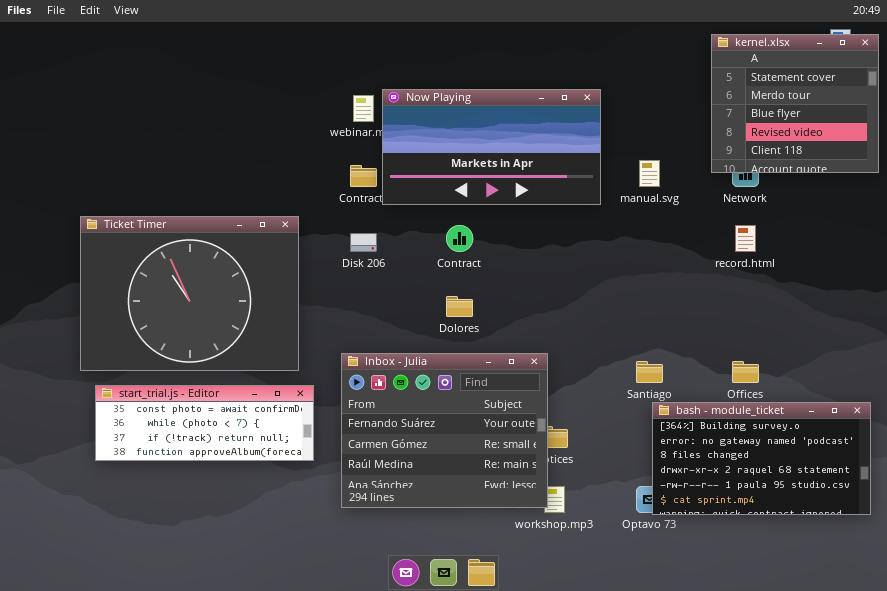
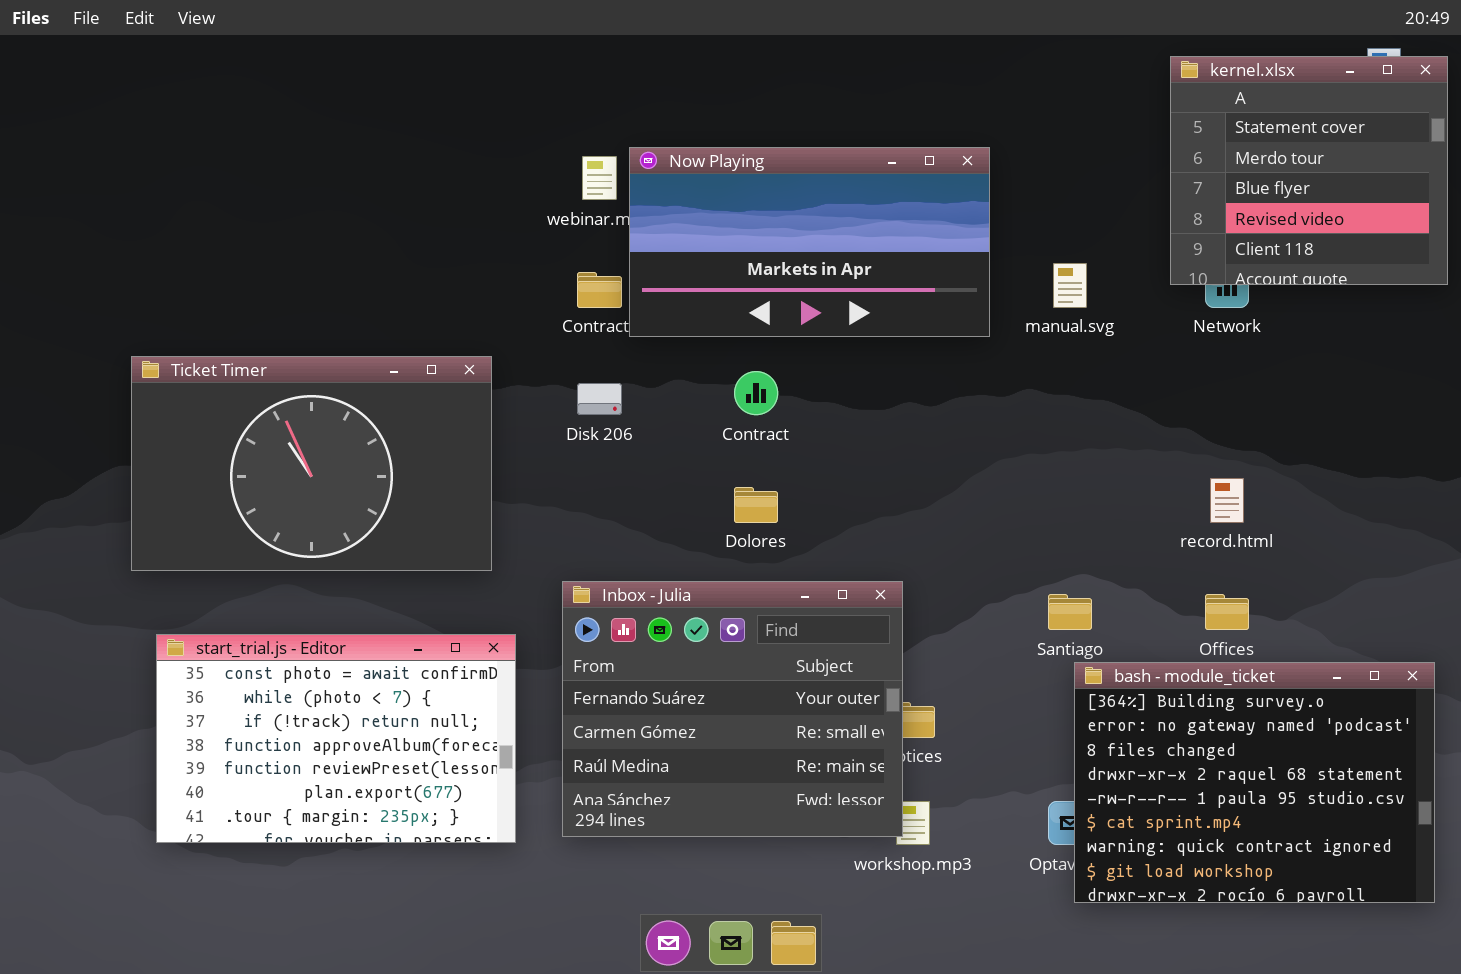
Ticket Timer: [80,216,299,371] -> [131,356,492,571], resized
record.html: [735,225,756,252] -> [1210,478,1244,523], moved
start_trial.js - Editor: [95,385,314,461] -> [156,634,516,843], resized
bash - module_ticket: [652,402,871,515] -> [1074,662,1435,903], resized

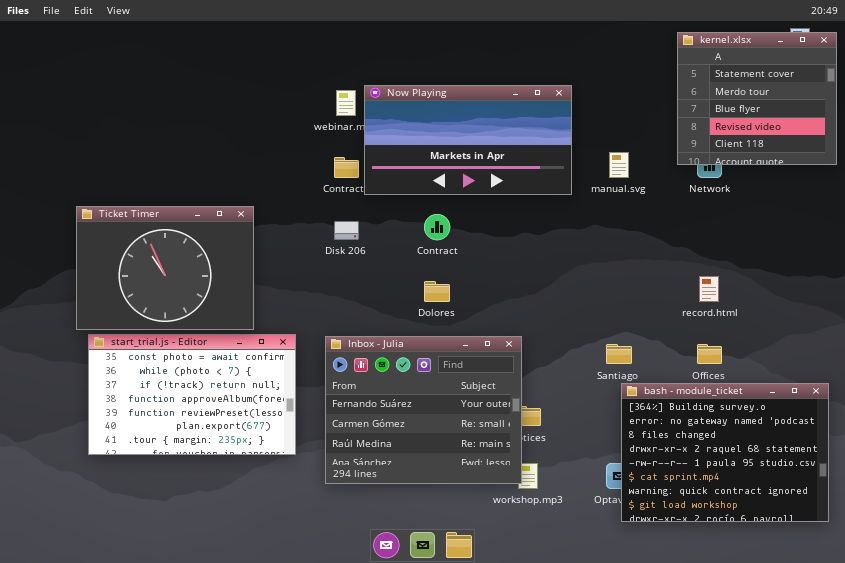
Ticket Timer: [131,356,492,571] -> [76,206,254,330], resized
start_trial.js - Editor: [156,634,516,843] -> [88,334,296,455], moved

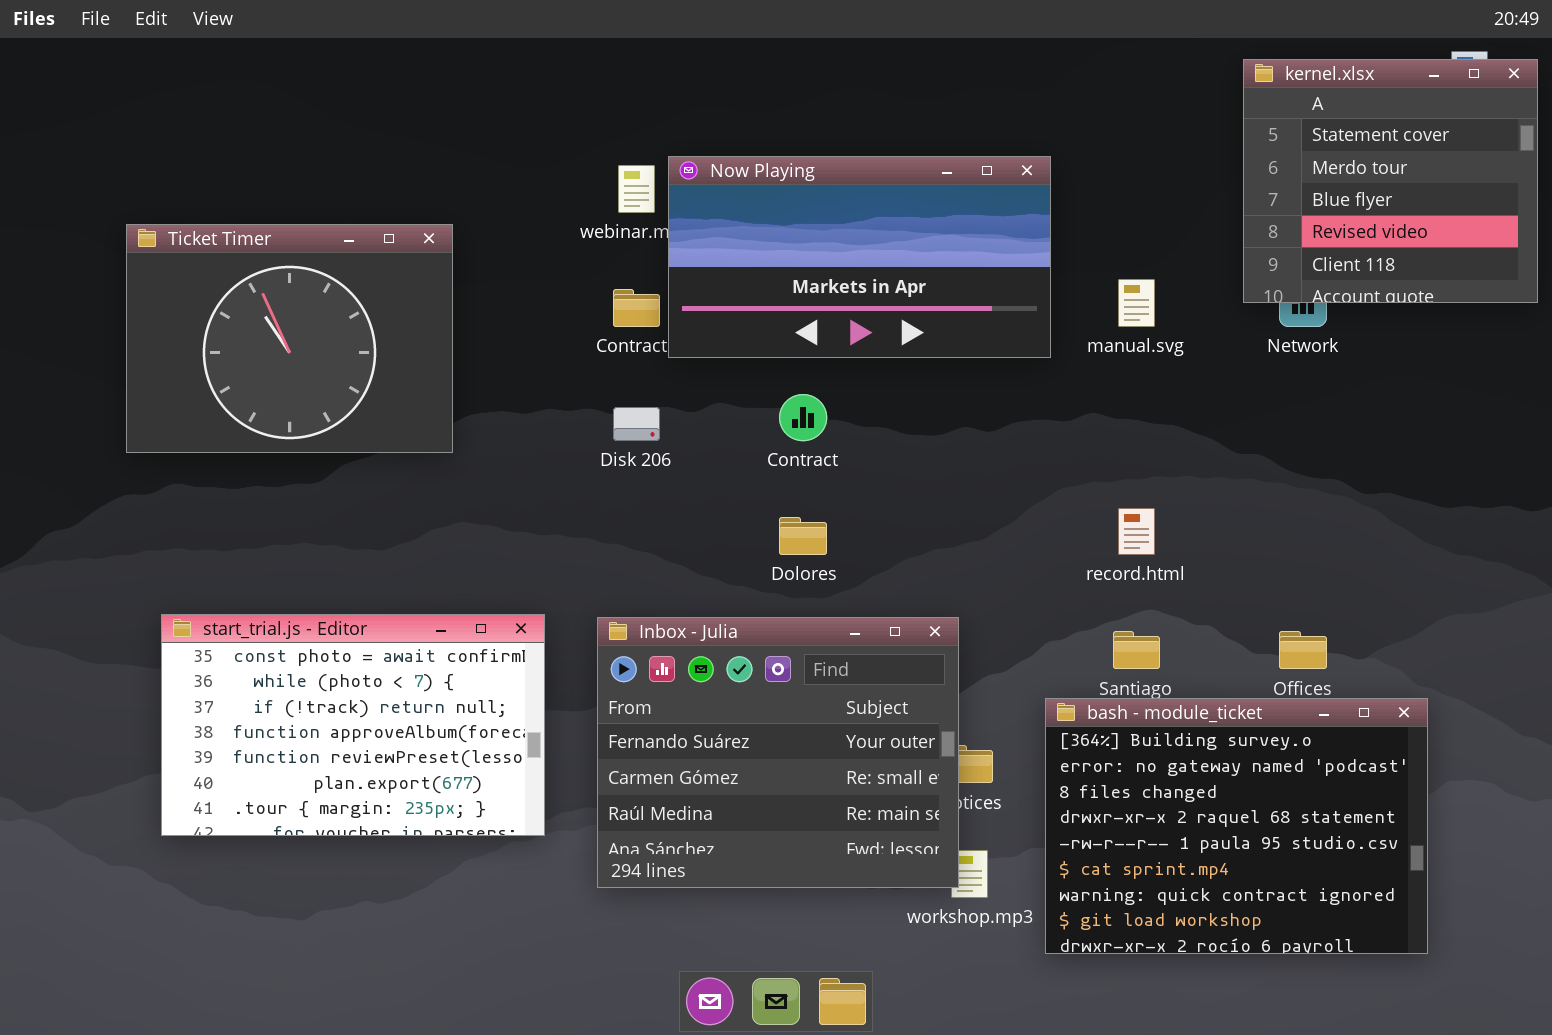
Ticket Timer: [76,206,254,330] -> [126,224,453,453], moved
record.html: [699,276,719,302] -> [1118,508,1155,555], moved
bash - module_ticket: [621,383,829,522] -> [1045,698,1428,954], moved

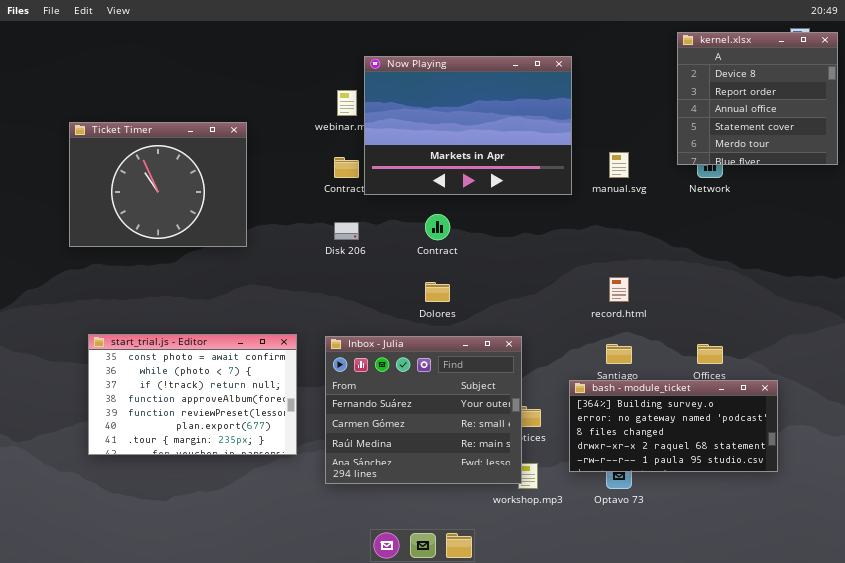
kernel.xlsx: [1243,59,1538,303] -> [677,32,838,165], scrolled up 3 rows
Now Playing: [668,156,1051,358] -> [364,56,572,195], resized
bash - module_ticket: [1045,698,1428,954] -> [569,380,778,472], resized

